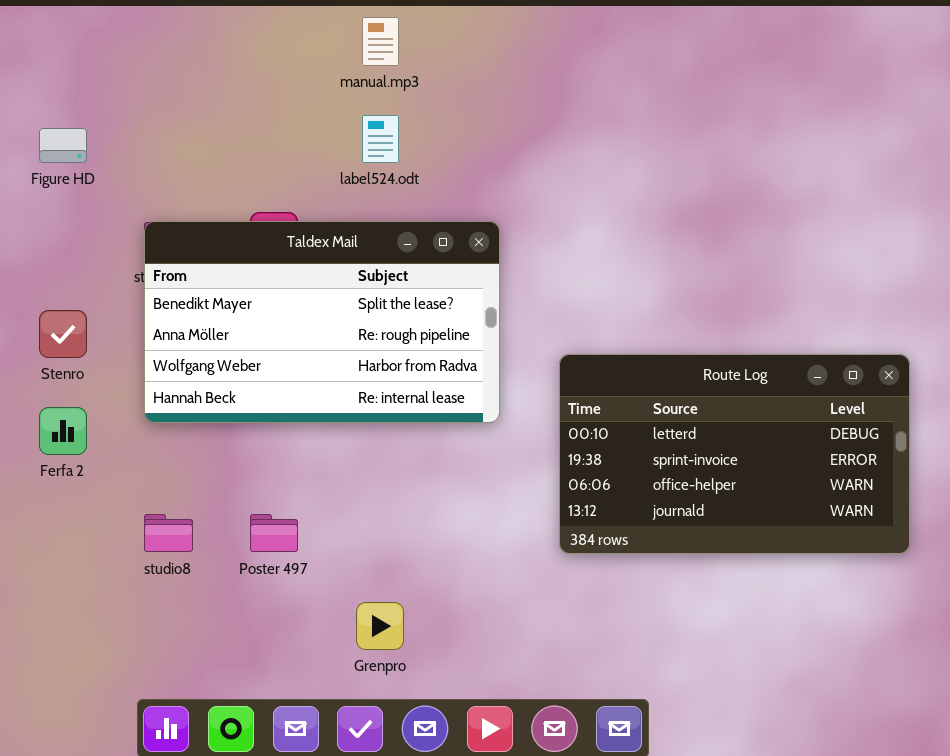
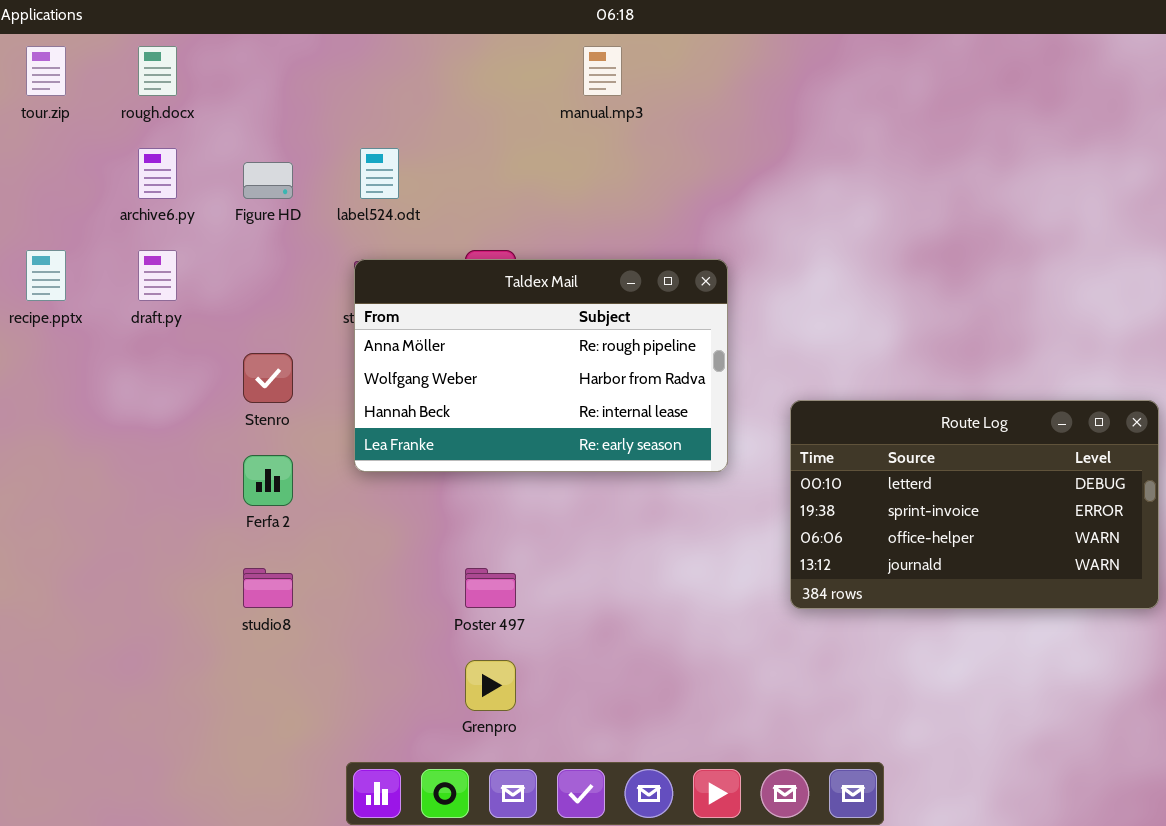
label524.odt: [362,115,399,163] -> [360,148,399,199], moved
Taldex Mail: [144,221,500,423] -> [354,259,728,472], scrolled down 1 row
studio8: [144,514,193,552] -> [243,568,293,608], moved
Grenpro: [356,602,404,650] -> [465,660,516,711], moved

